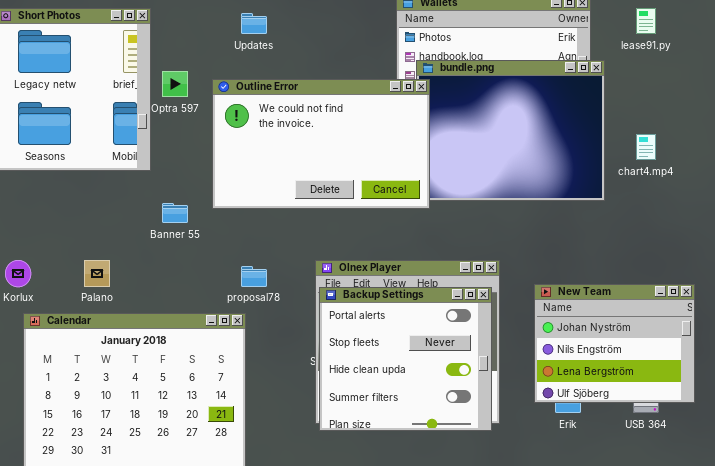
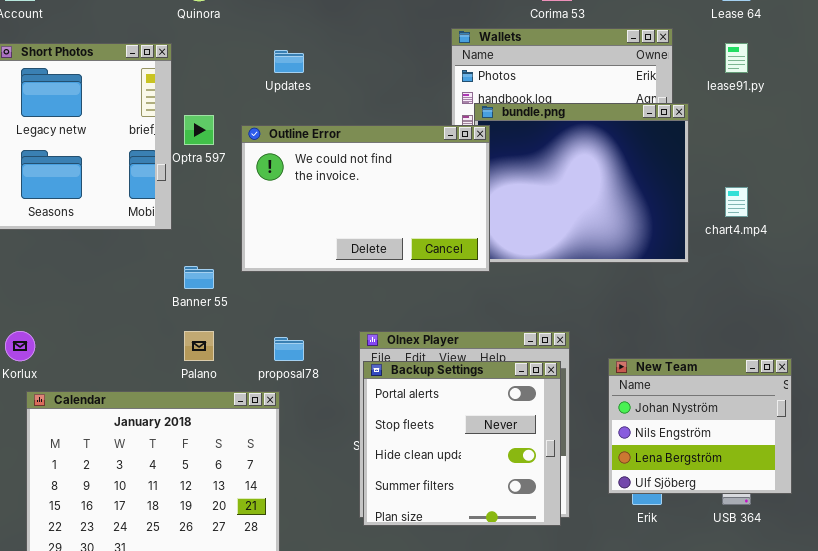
Palano: [84,260,110,287] -> [184,331,214,361], moved

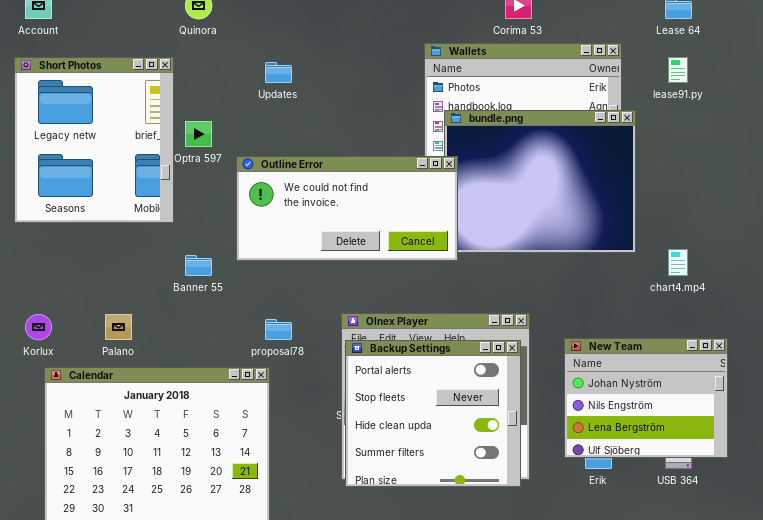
Outline Error: [241,125,490,272] -> [236,156,458,261], resized
chart4.mp4: [725,187,748,217] -> [668,249,688,276], moved
Palano: [184,331,214,361] -> [105,314,132,340], moved

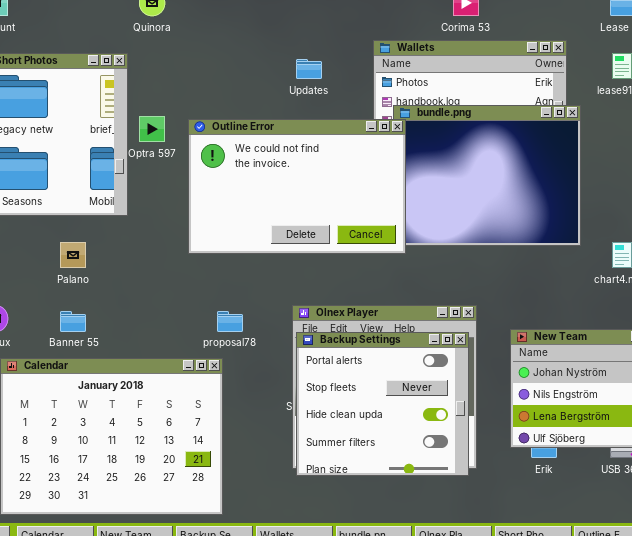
Updates: [265,62,292,83] -> [296,59,322,79], moved
Outline Error: [236,156,458,261] -> [188,119,406,254], resized
Banner 55: [185,255,212,276] -> [60,311,86,332], moved
Palano: [105,314,132,340] -> [60,242,86,268], moved

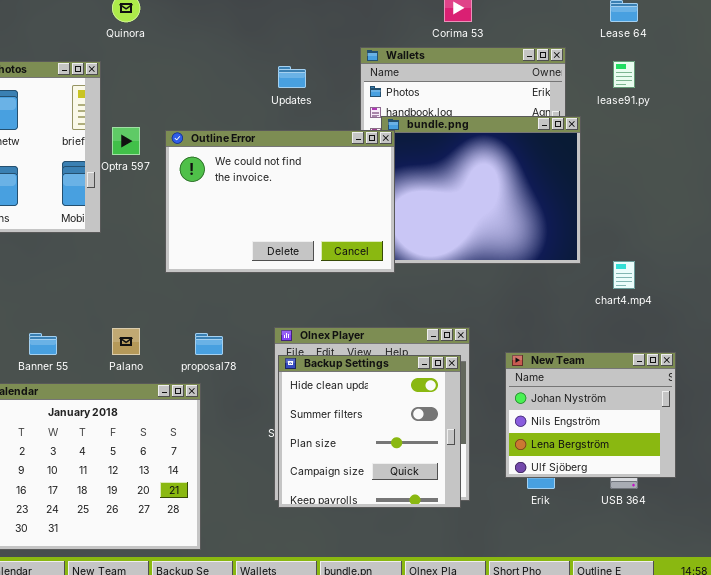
Palano: [60,242,86,268] -> [112,328,140,355], moved
Backup Settings: [296,332,469,476] -> [278,355,461,508], scrolled down 2 rows

